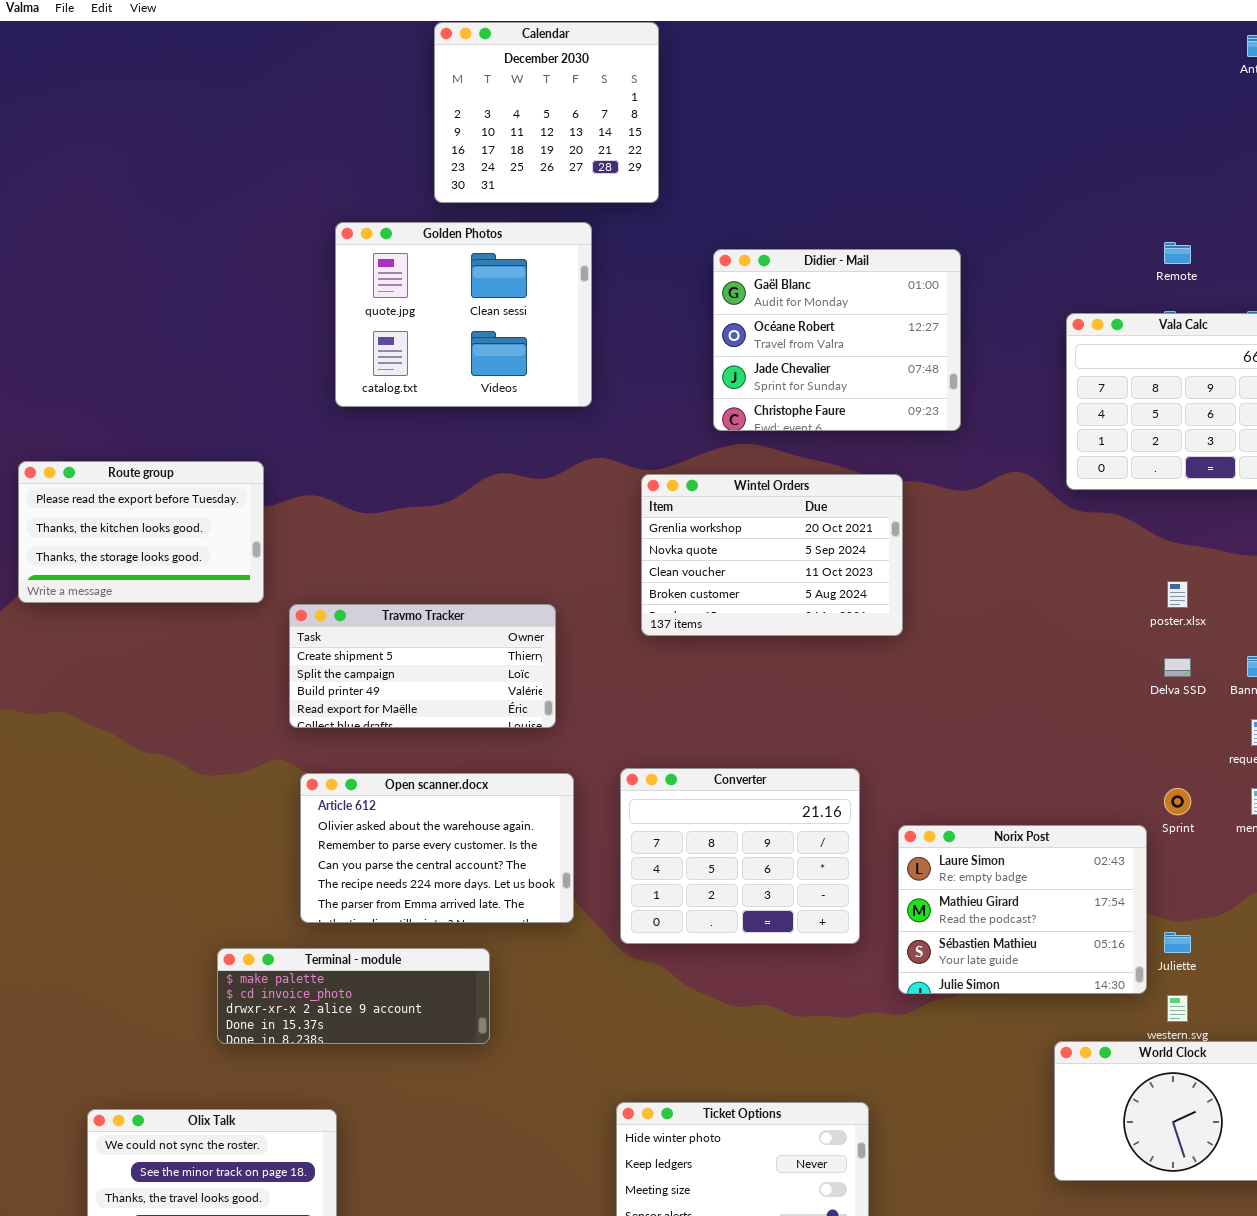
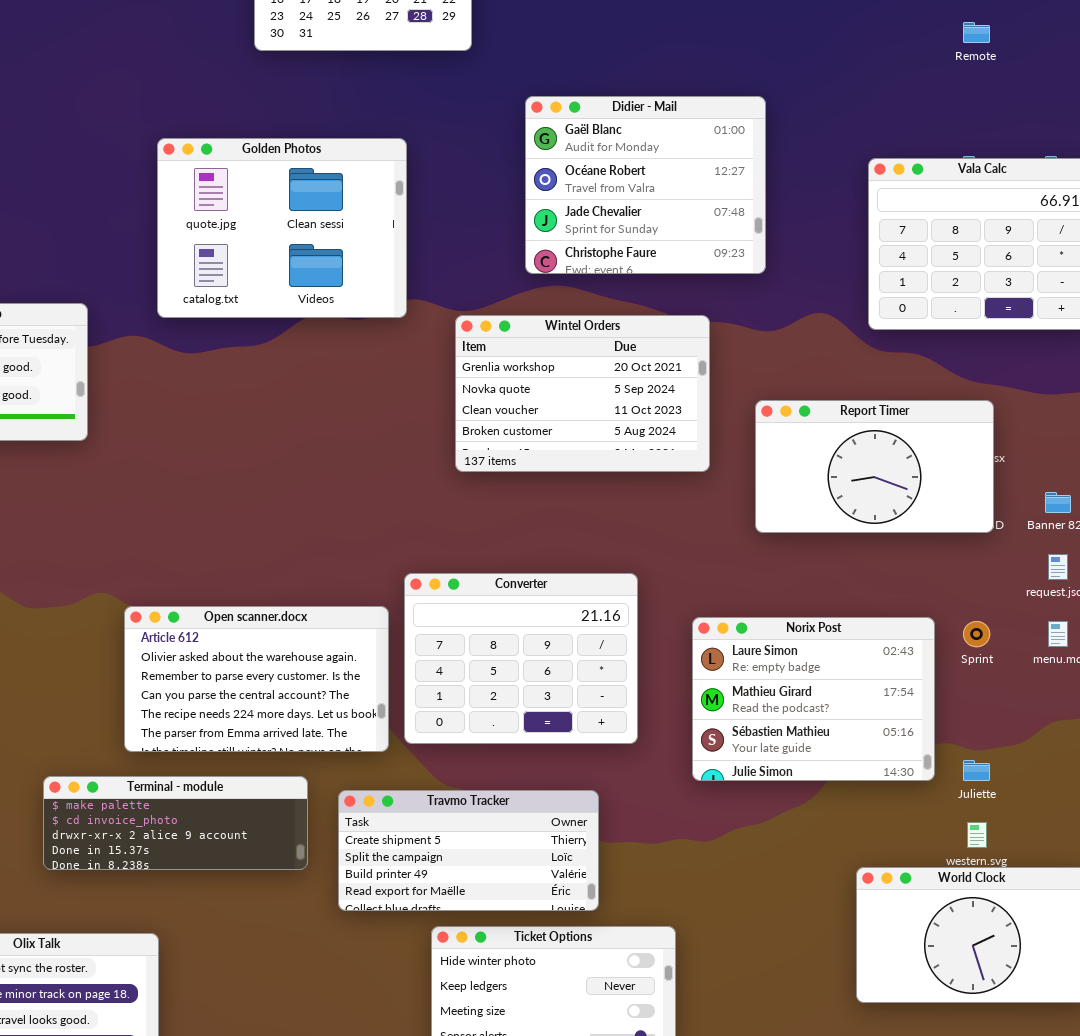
Golden Photos: [335,222,592,407] -> [157,138,407,318], moved
Remote: [1164,242,1191,264] -> [963,22,990,43], moved
Report Timer: none -> [755,400,994,533], opened
Travmo Tracker: [289,604,556,728] -> [338,790,599,911], moved
Converter: [620,768,860,944] -> [404,573,638,744], moved
Norix Post: [898,825,1147,994] -> [692,617,935,781], moved

